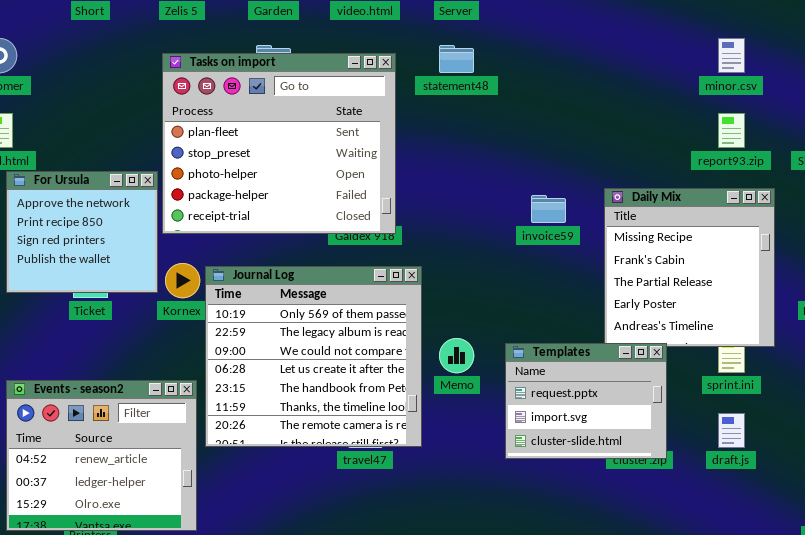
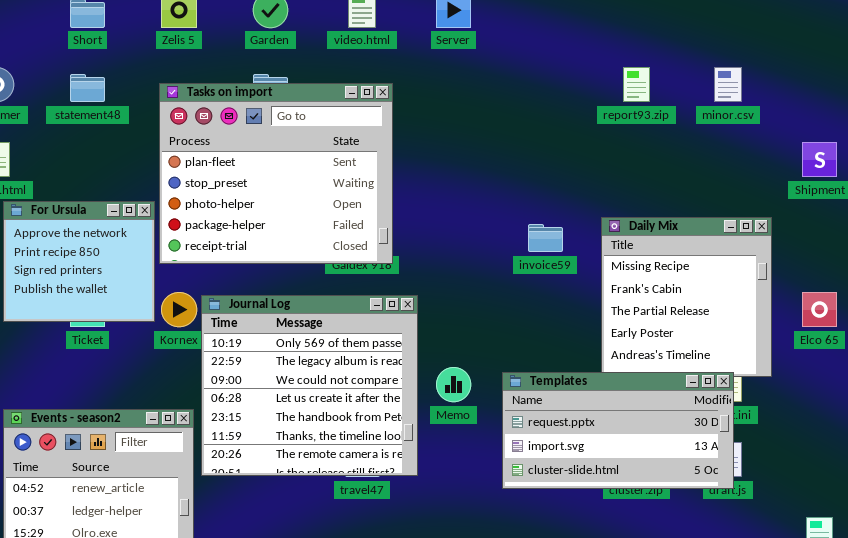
statement48: [439,45,474,73] -> [70,74,105,102], moved
report93.zip: [718,113,745,148] -> [623,67,650,102], moved
Templates: [505,343,667,459] -> [502,372,734,489], resized

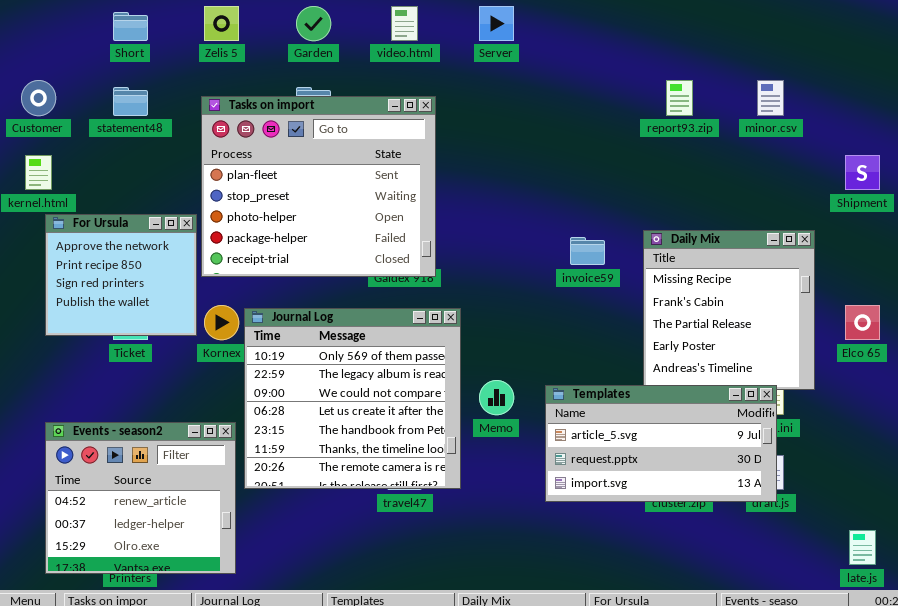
Templates: [502,372,734,489] -> [545,385,777,502], scrolled up 1 row

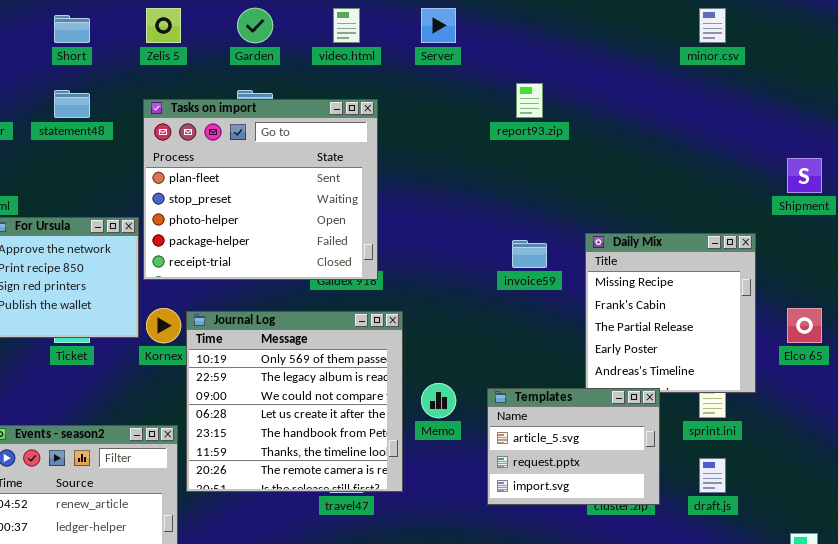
report93.zip: [666,80,693,116] -> [516,83,543,118], moved
minor.csv: [757,80,784,116] -> [699,8,726,43], moved
Templates: [545,385,777,502] -> [487,388,660,505], resized

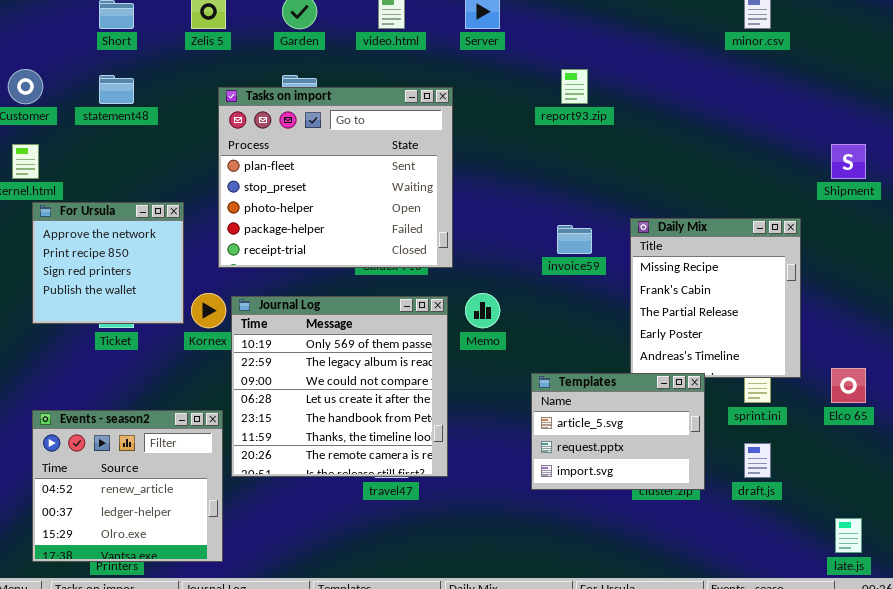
Tasks on import: [143,99,378,280] -> [218,87,453,268], moved
Elco 65: [787,308,822,343] -> [831,368,866,403], moved
Memo: [421,383,456,418] -> [465,293,500,328], moved

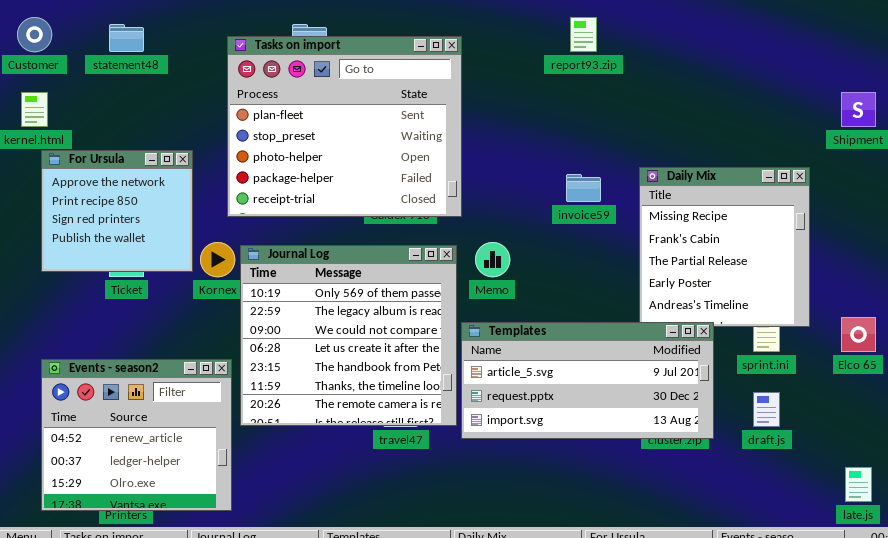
Templates: [531,373,705,490] -> [461,322,714,439], resized

